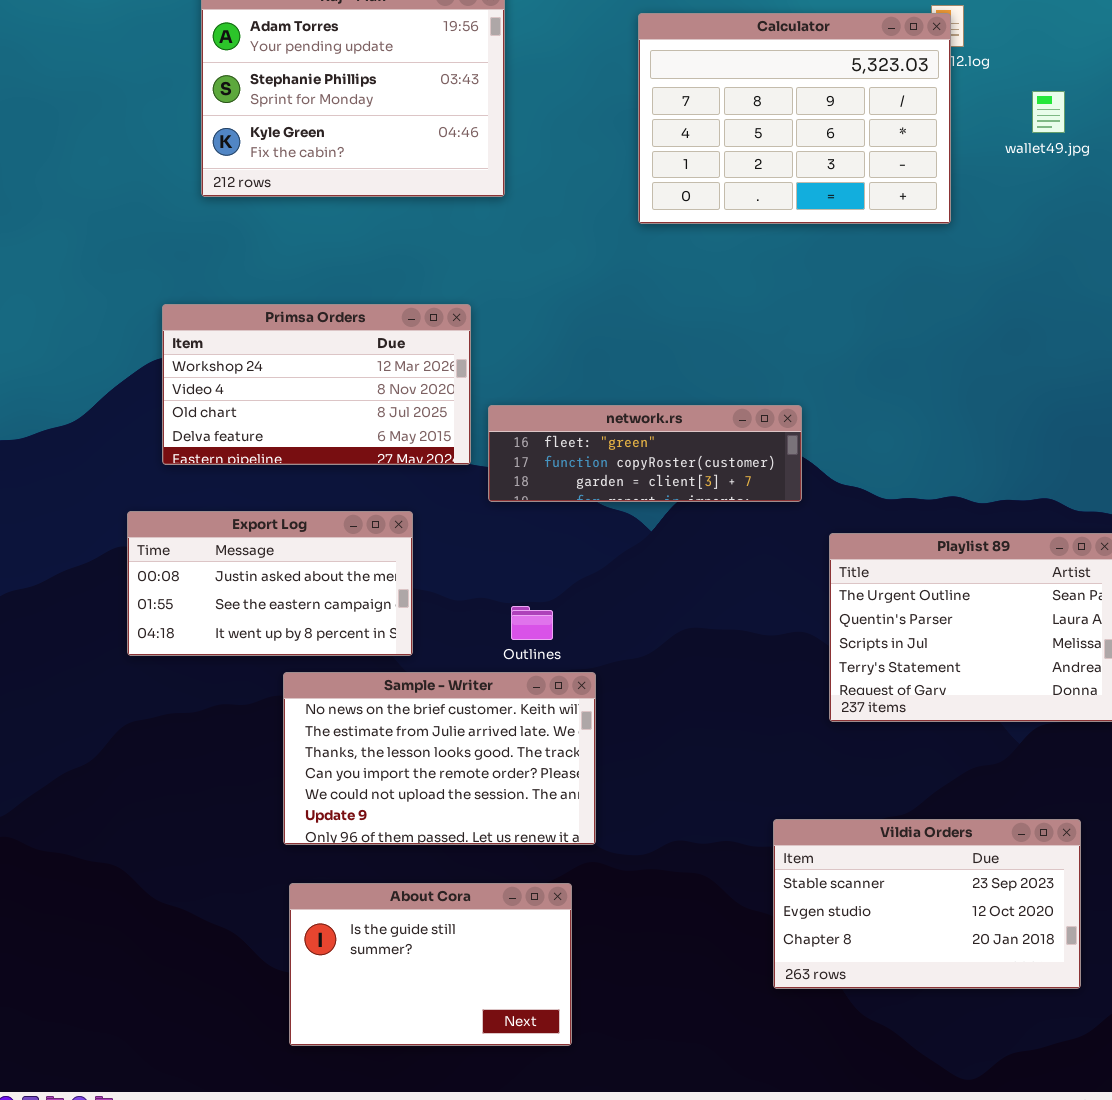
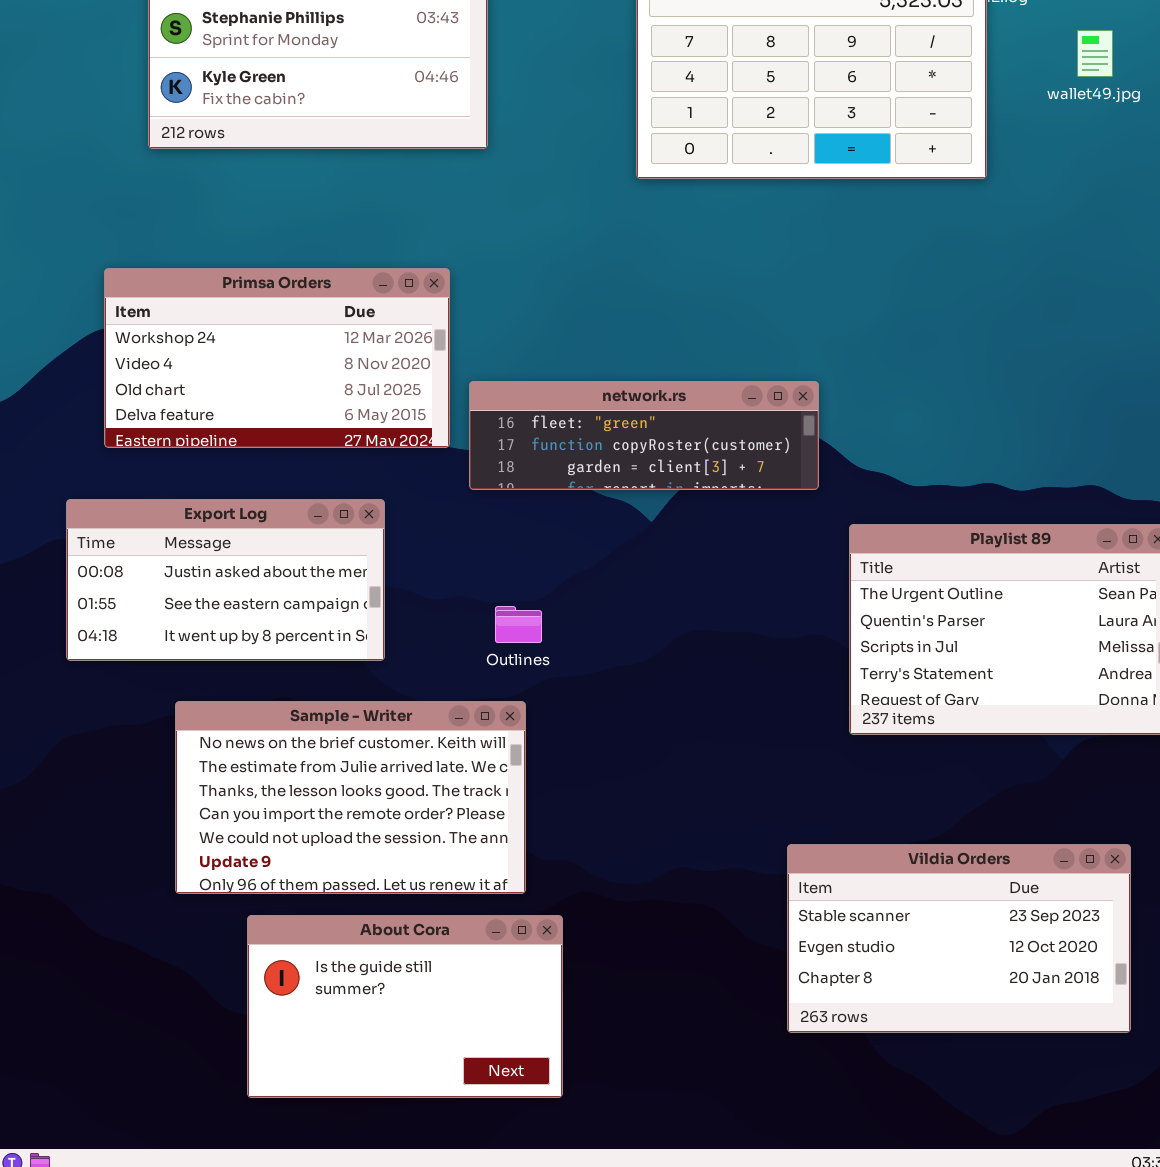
Sample - Writer: [283,672,596,845] -> [175,701,526,894], moved

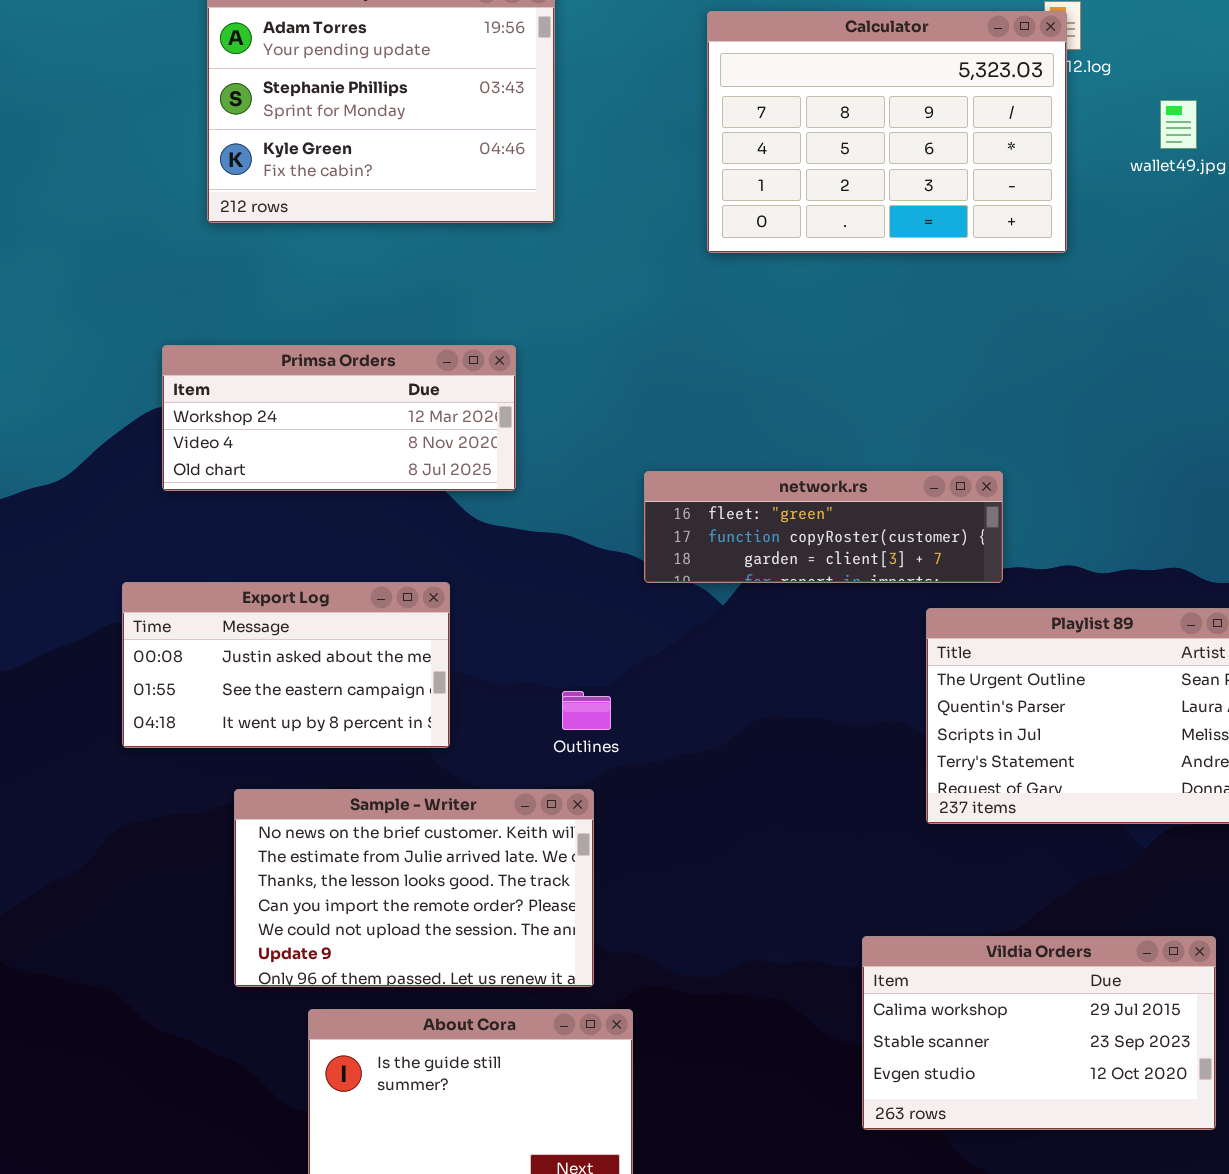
Primsa Orders: [104,268,450,448] -> [162,345,516,491], resized
network.rs: [469,381,819,490] -> [644,471,1003,583], moved
Vildia Orders: [787,844,1131,1033] -> [862,936,1216,1130], scrolled up 1 row

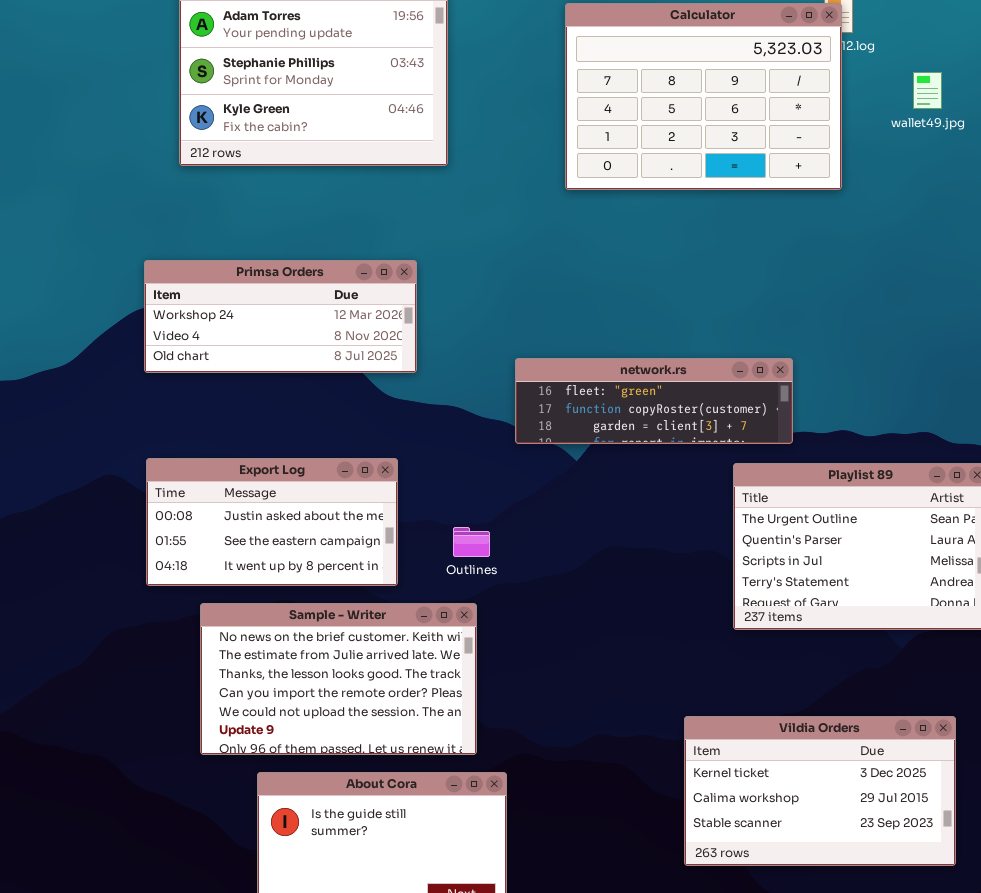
Export Log: [122,582,450,748] -> [146,458,398,586], moved
Vildia Orders: [862,936,1216,1130] -> [684,716,956,866], scrolled up 1 row

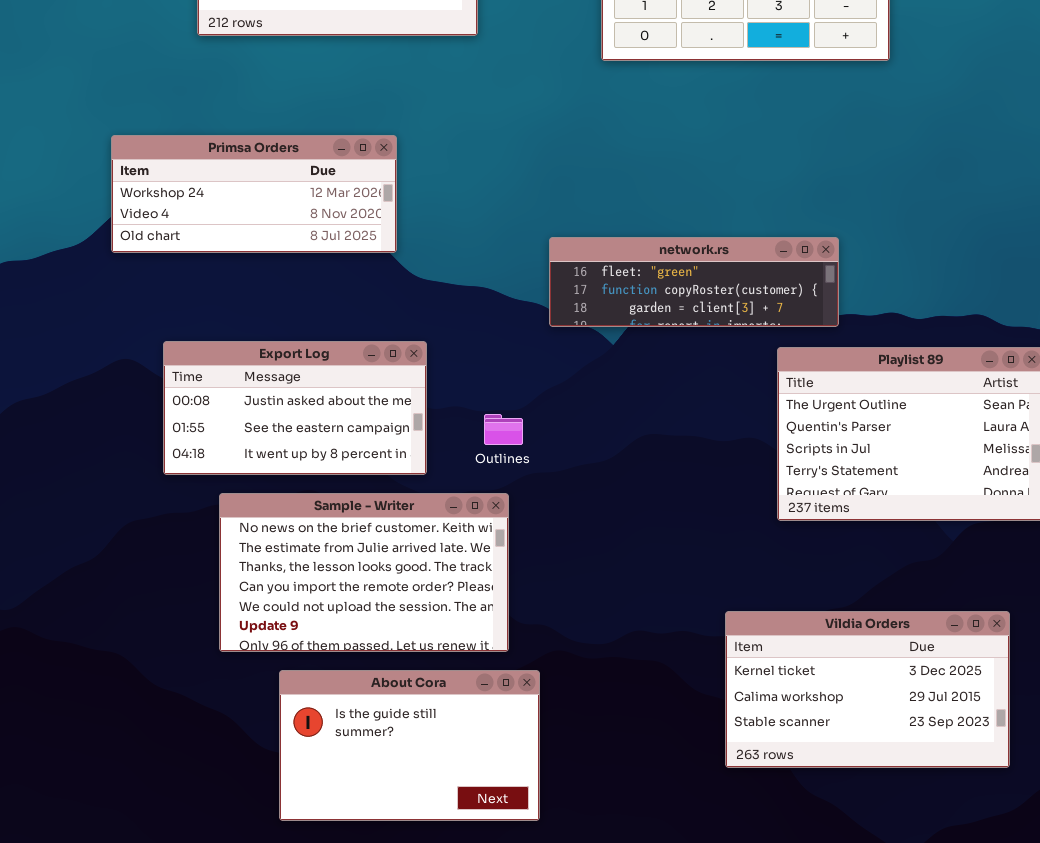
Primsa Orders: [144,260,417,373] -> [111,135,397,253], moved

